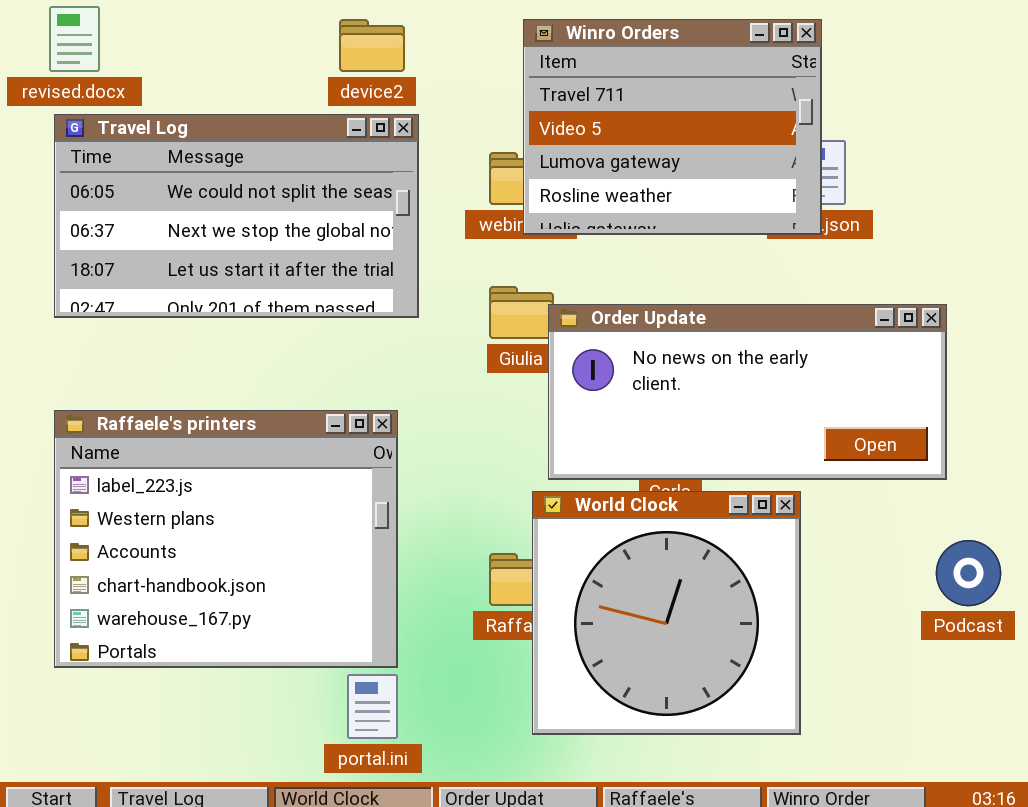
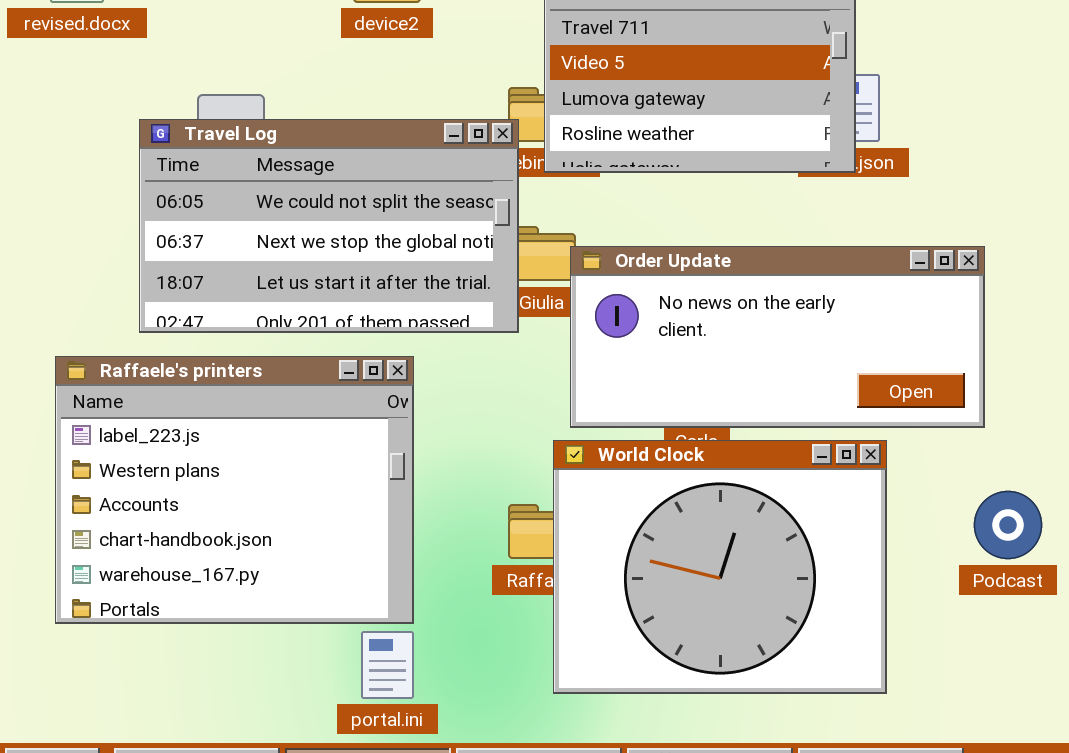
Travel Log: [54,114,419,318] -> [139,119,519,333], moved
World Clock: [532,491,801,735] -> [553,440,887,694], resized

